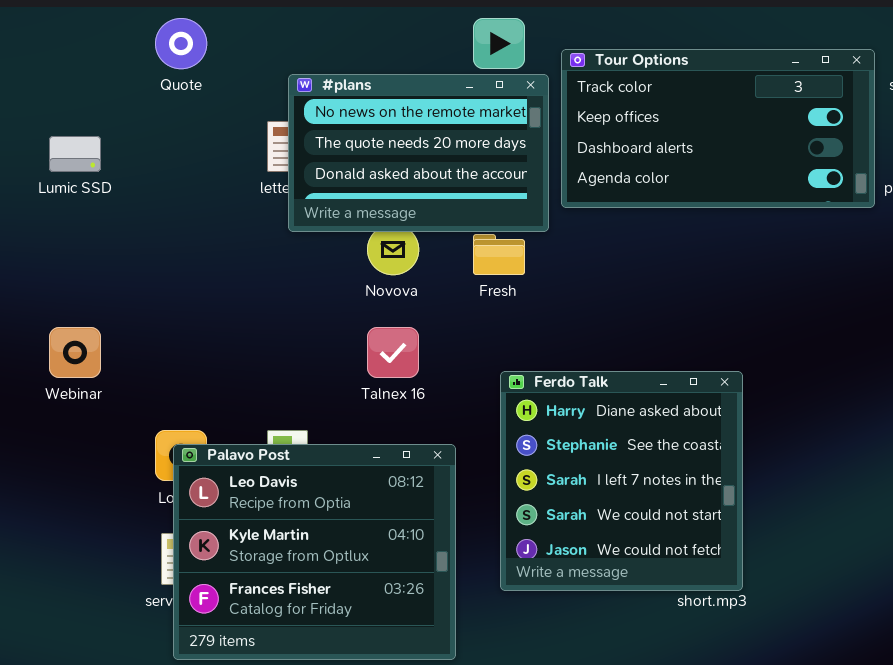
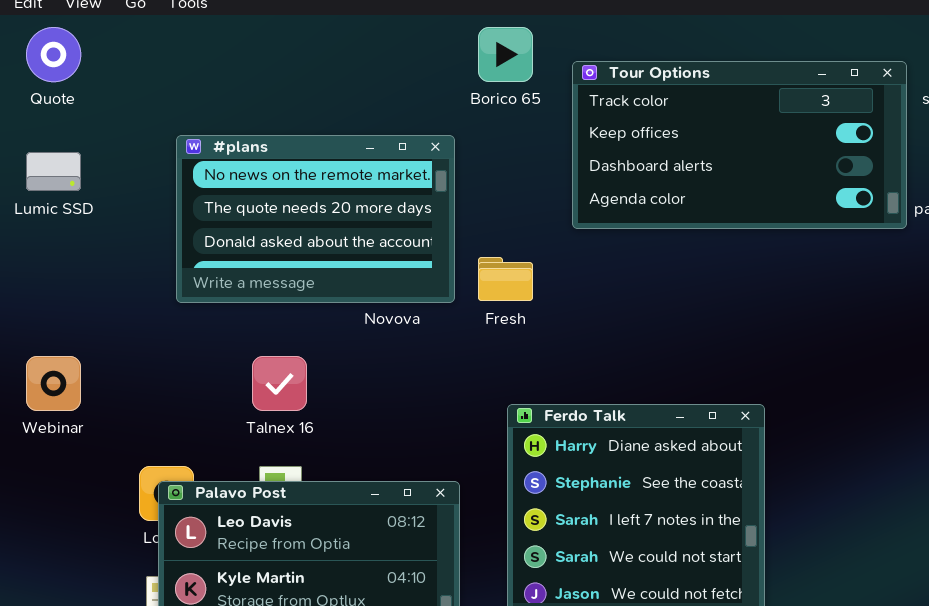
Quote: [155,18,207,69] -> [26,27,81,82], moved
#plans: [288,74,549,232] -> [176,135,455,303], moved
Talnex 16: [367,327,419,378] -> [252,356,307,411], moved

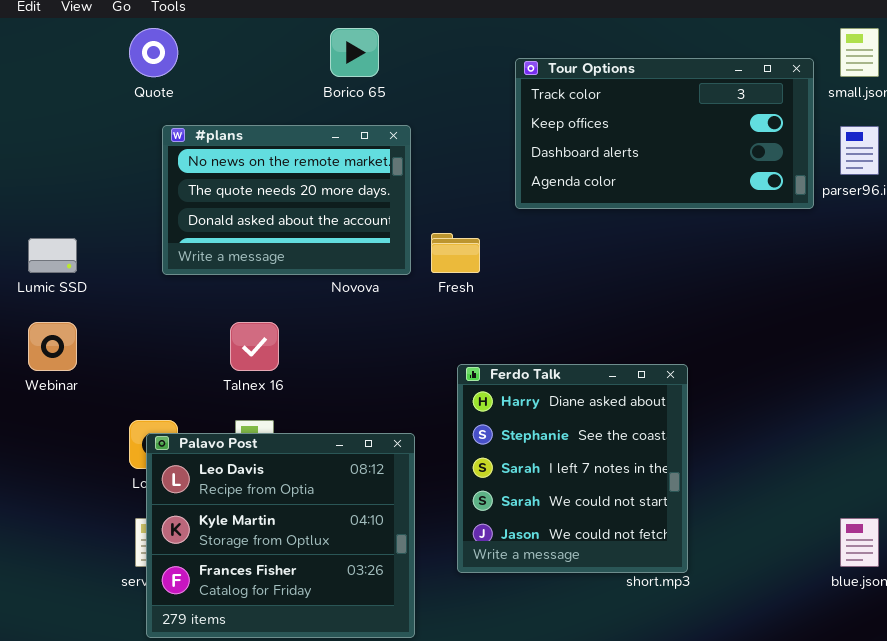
Quote: [26,27,81,82] -> [129,28,178,77], moved
Borico 65: [478,27,533,82] -> [330,28,379,77], moved
Lumic SSD: [26,152,81,191] -> [28,238,77,273], moved

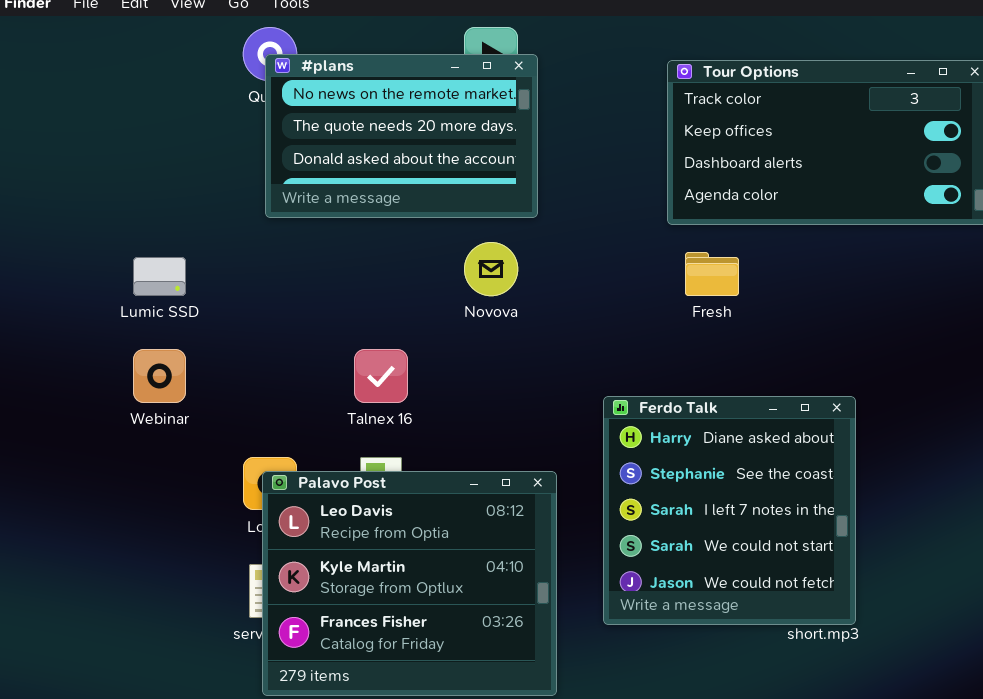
#plans: [162,125,411,275] -> [265,54,538,218], moved
Fresh: [431,233,480,273] -> [685,252,739,296], moved

